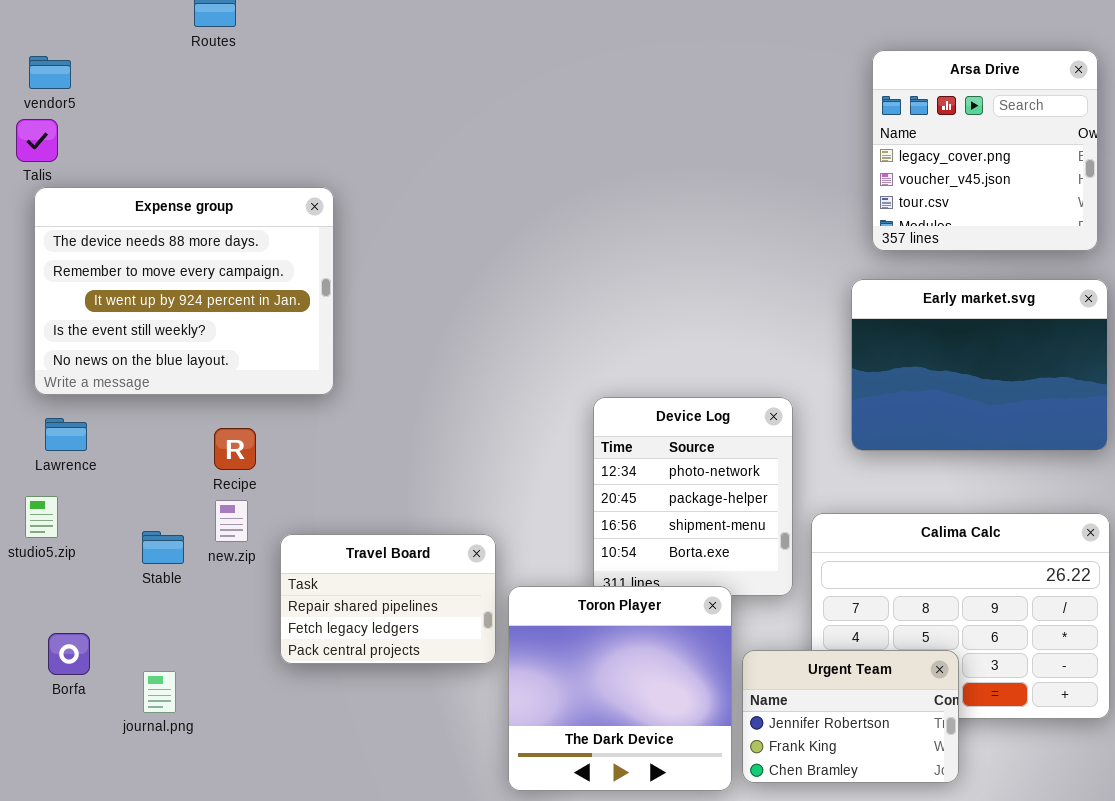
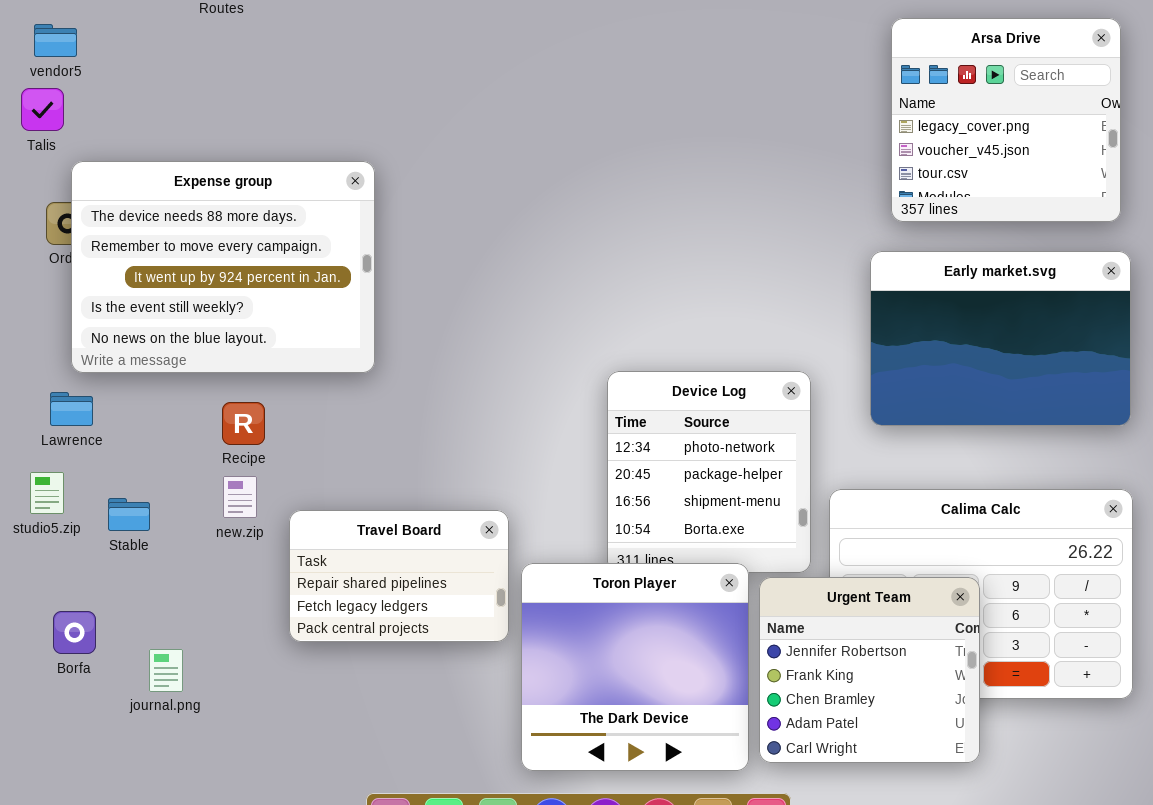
Expense group: [34,187,334,395] -> [71,161,375,373], moved
Stable: [142,531,184,564] -> [108,498,150,531], moved
Urgent Team: [742,650,959,783] -> [759,577,980,763], resized

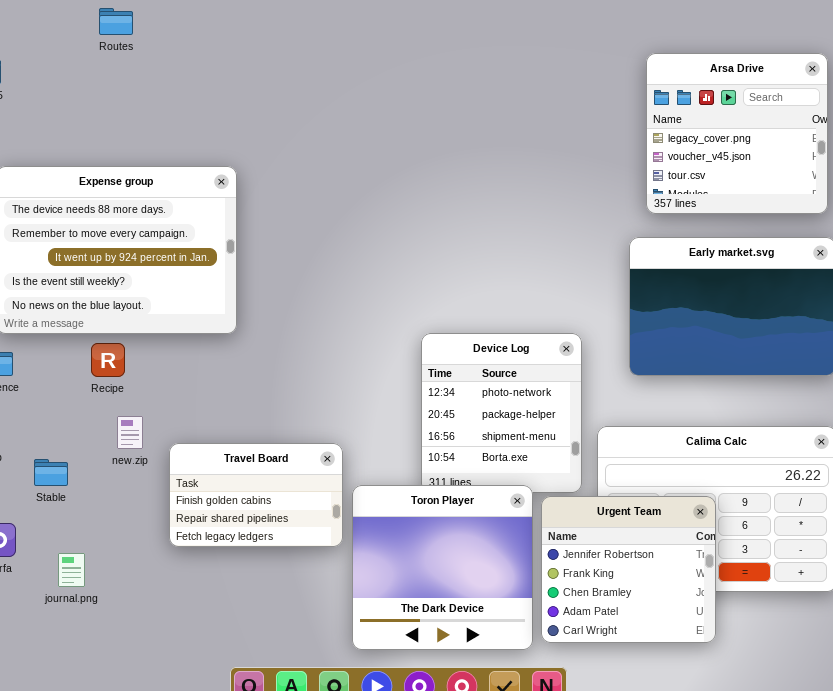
Recipe: [222,402,265,445] -> [91,343,125,377], moved
Stable: [108,498,150,531] -> [34,459,68,486], moved
Travel Board: [289,510,509,642] -> [169,443,343,547], scrolled up 1 row

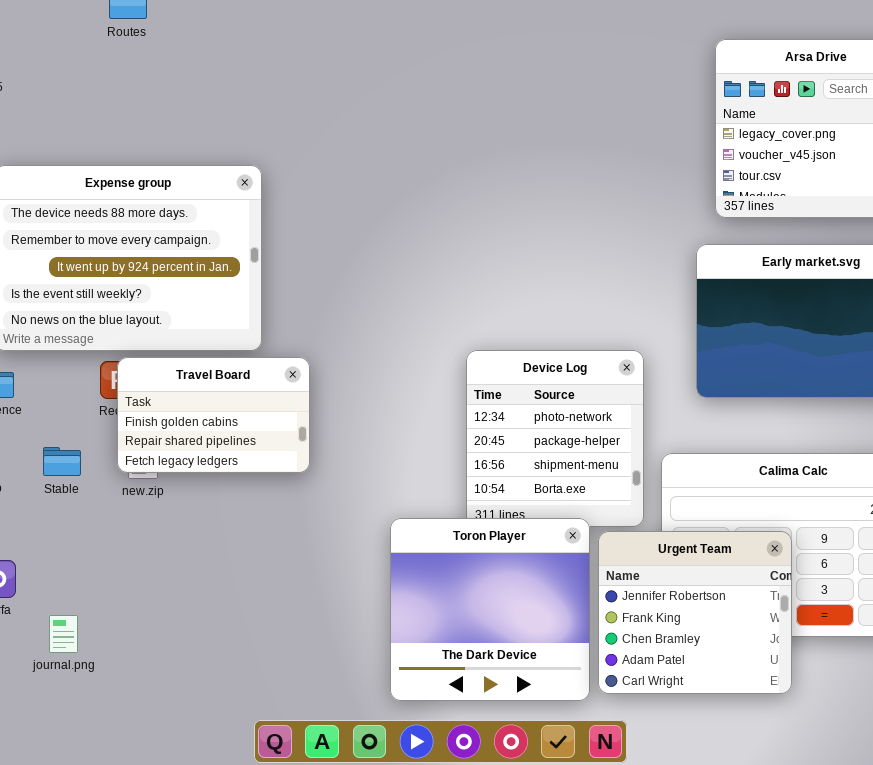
Travel Board: [169,443,343,547] -> [117,357,310,473], moved
Stable: [34,459,68,486] -> [43,447,81,476], moved
journal.png: [58,553,85,587] -> [49,615,78,653], moved

